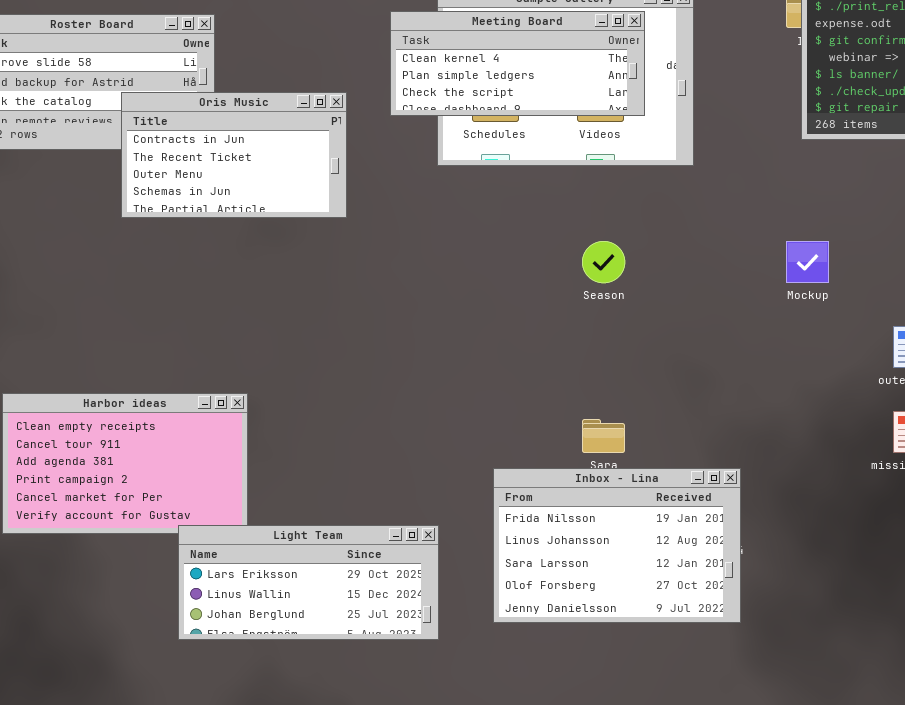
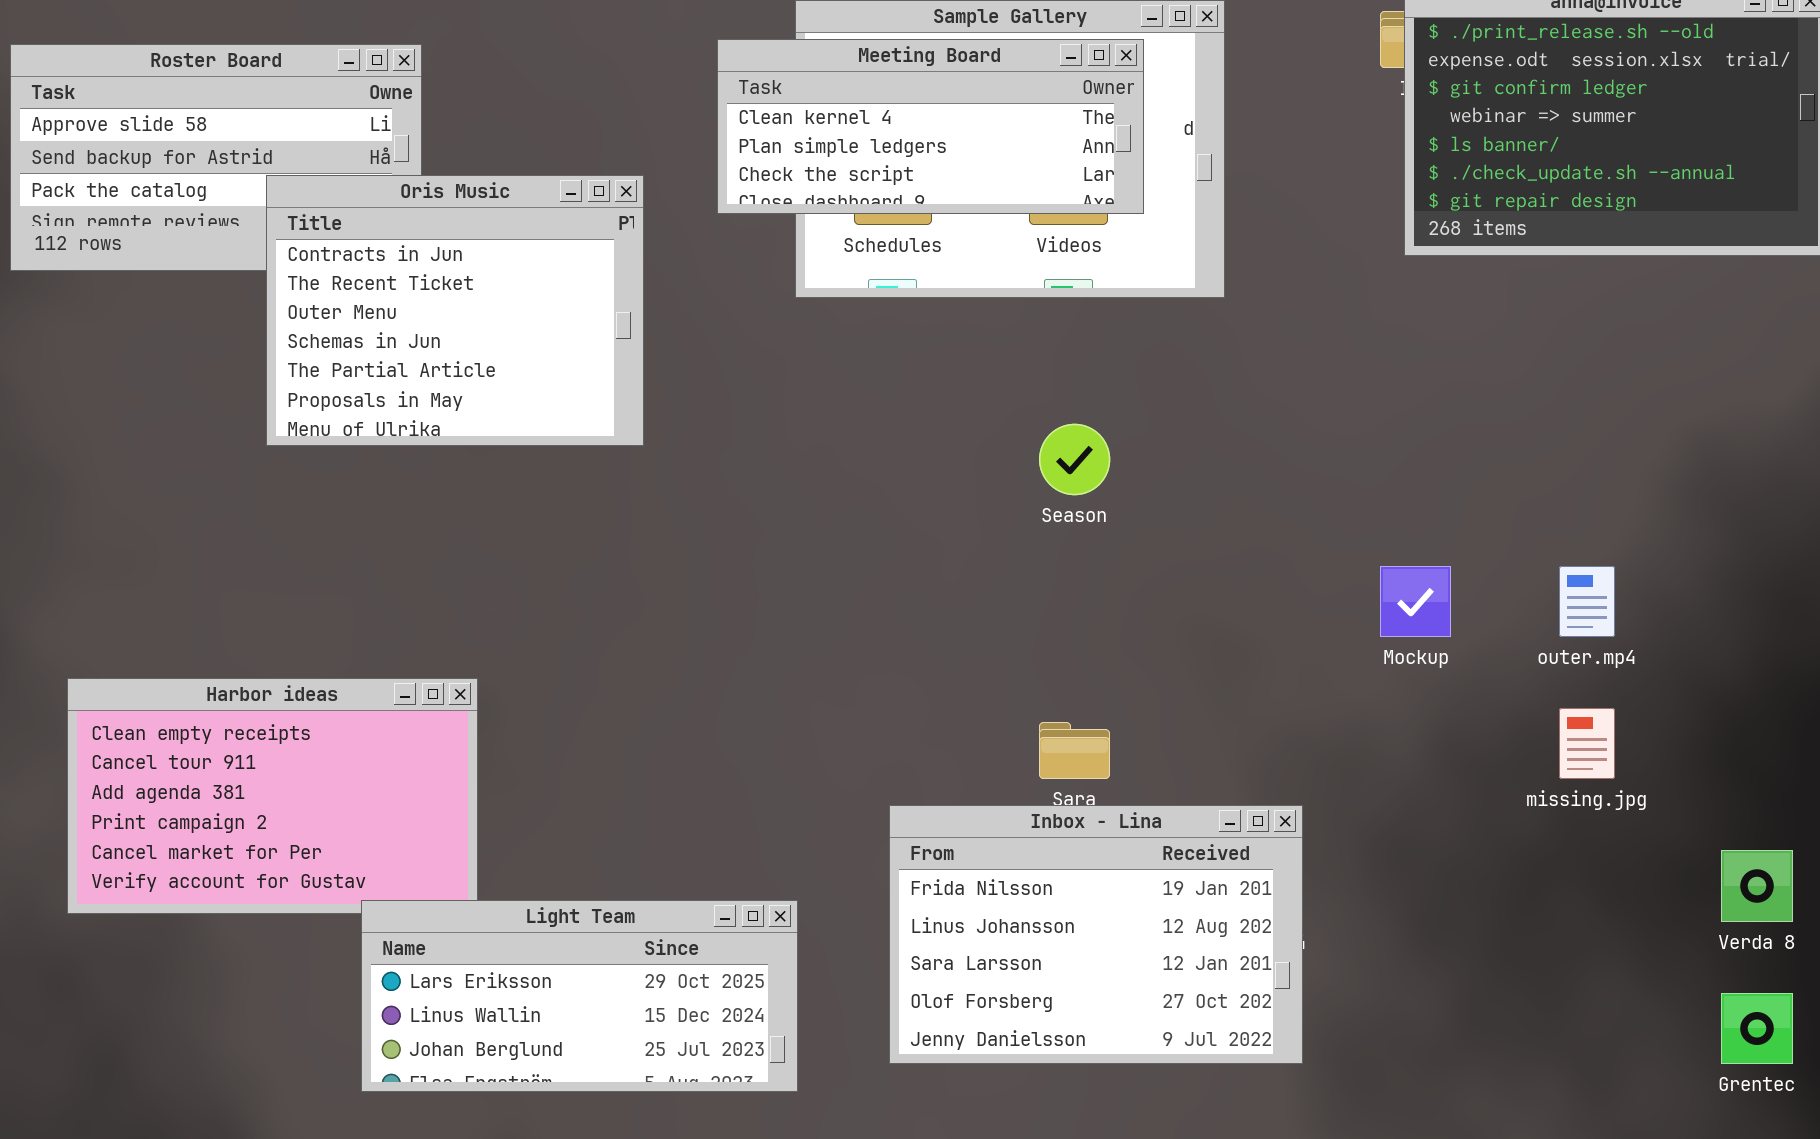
Oris Music: [121,92,347,218] -> [266,175,644,446], resized
Mockup: [786,241,829,283] -> [1380,566,1451,637], moved

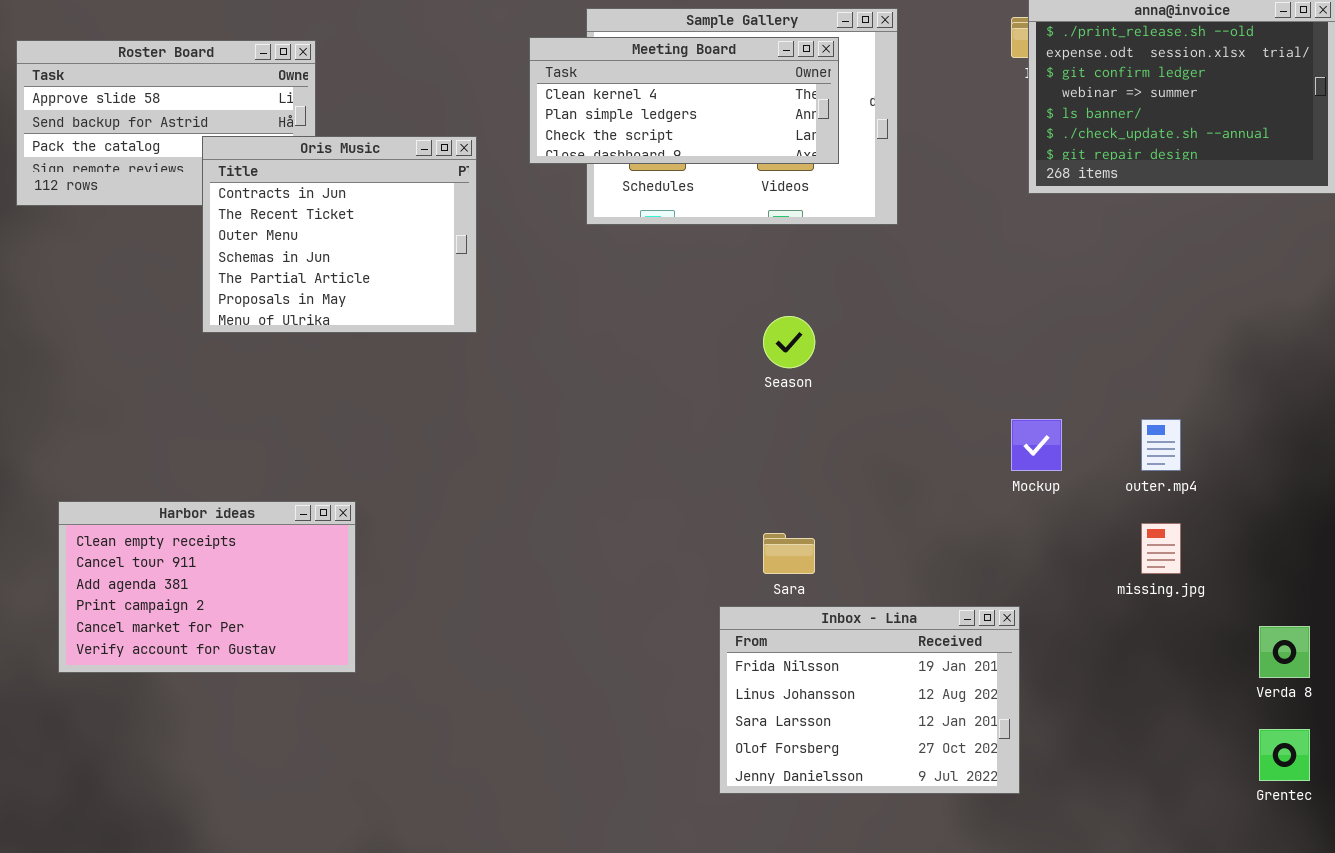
Inbox - Lina: [889,805,1303,1064] -> [719,606,1020,794], moved
Light Team: [361,900,798,1092] -> none, closed

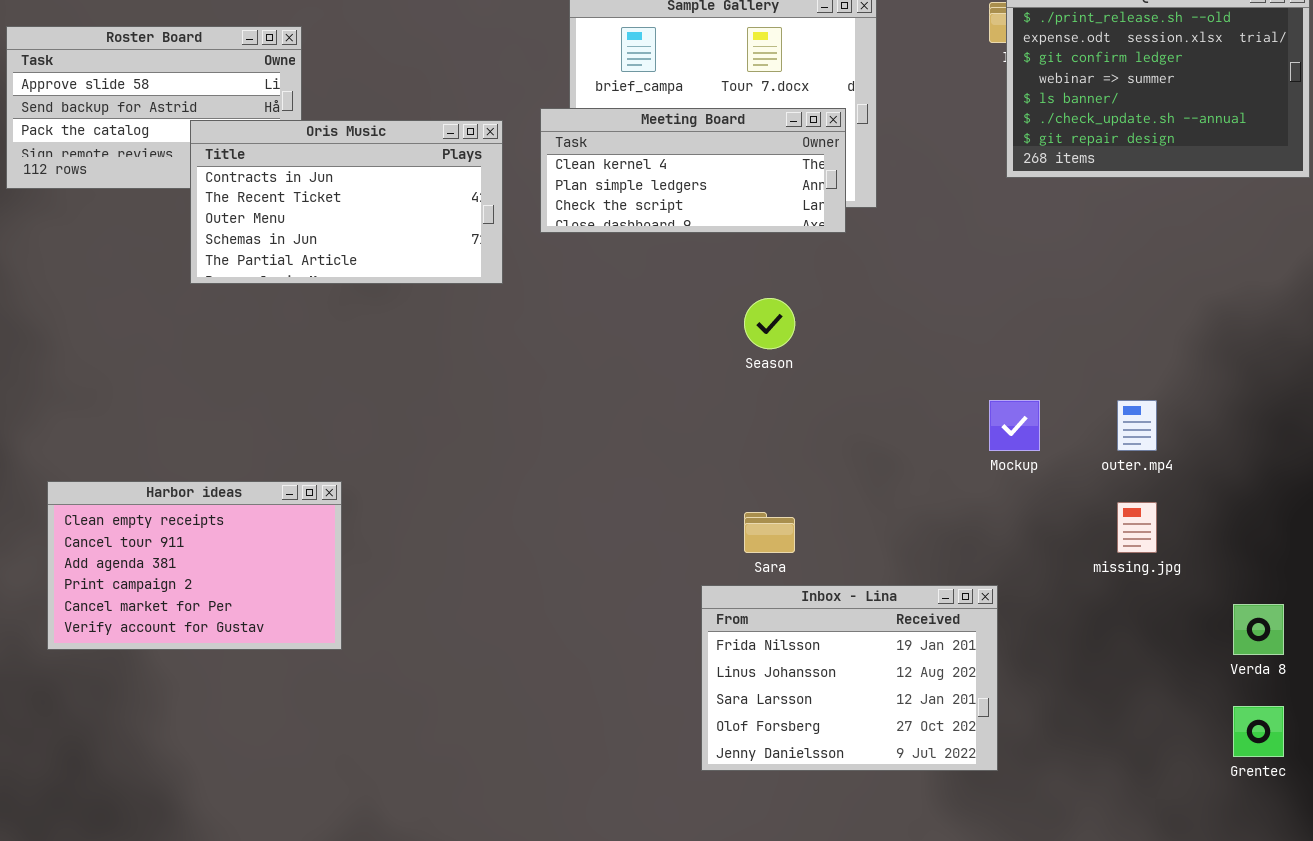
Meeting Board: [529,37,839,164] -> [540,108,846,233], moved
Oris Music: [202,136,477,333] -> [190,120,503,284], resized

